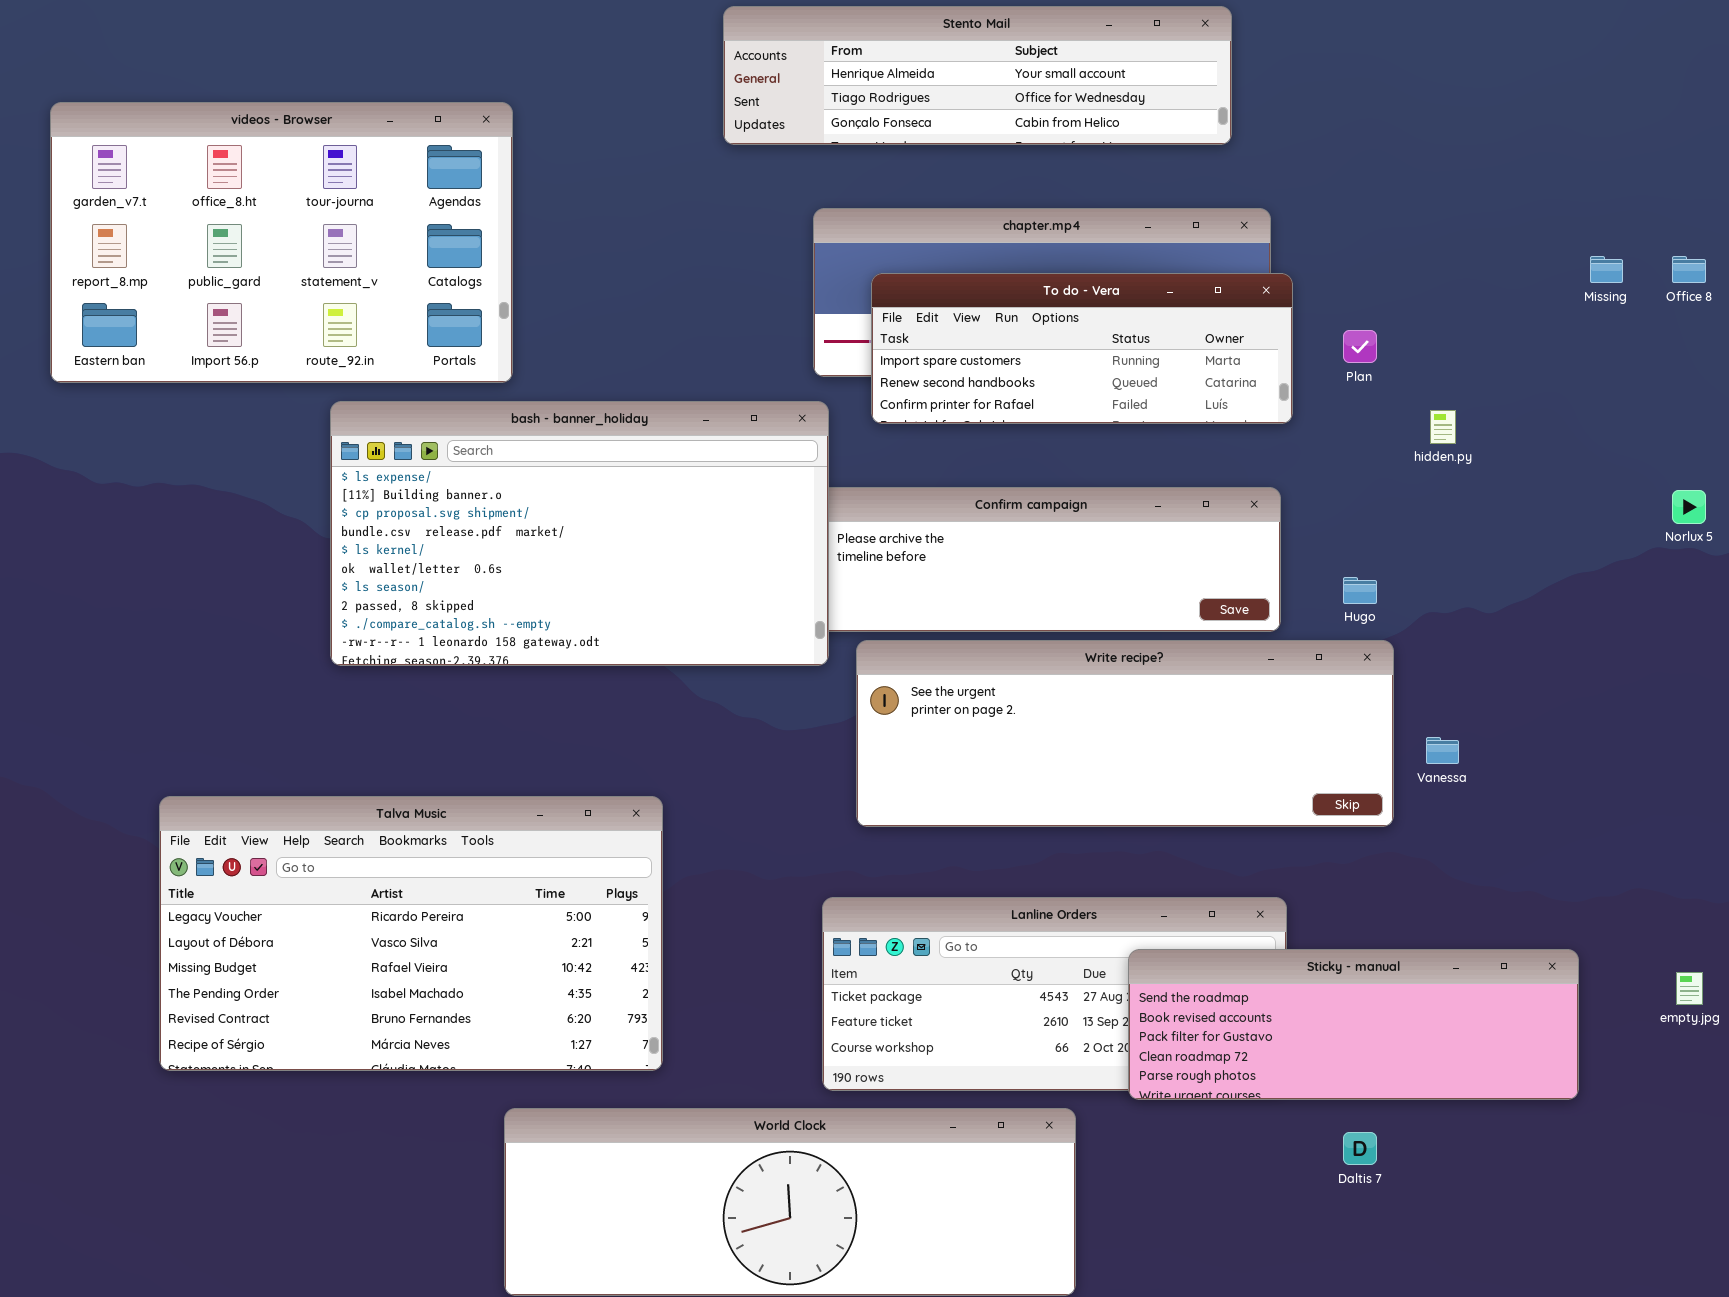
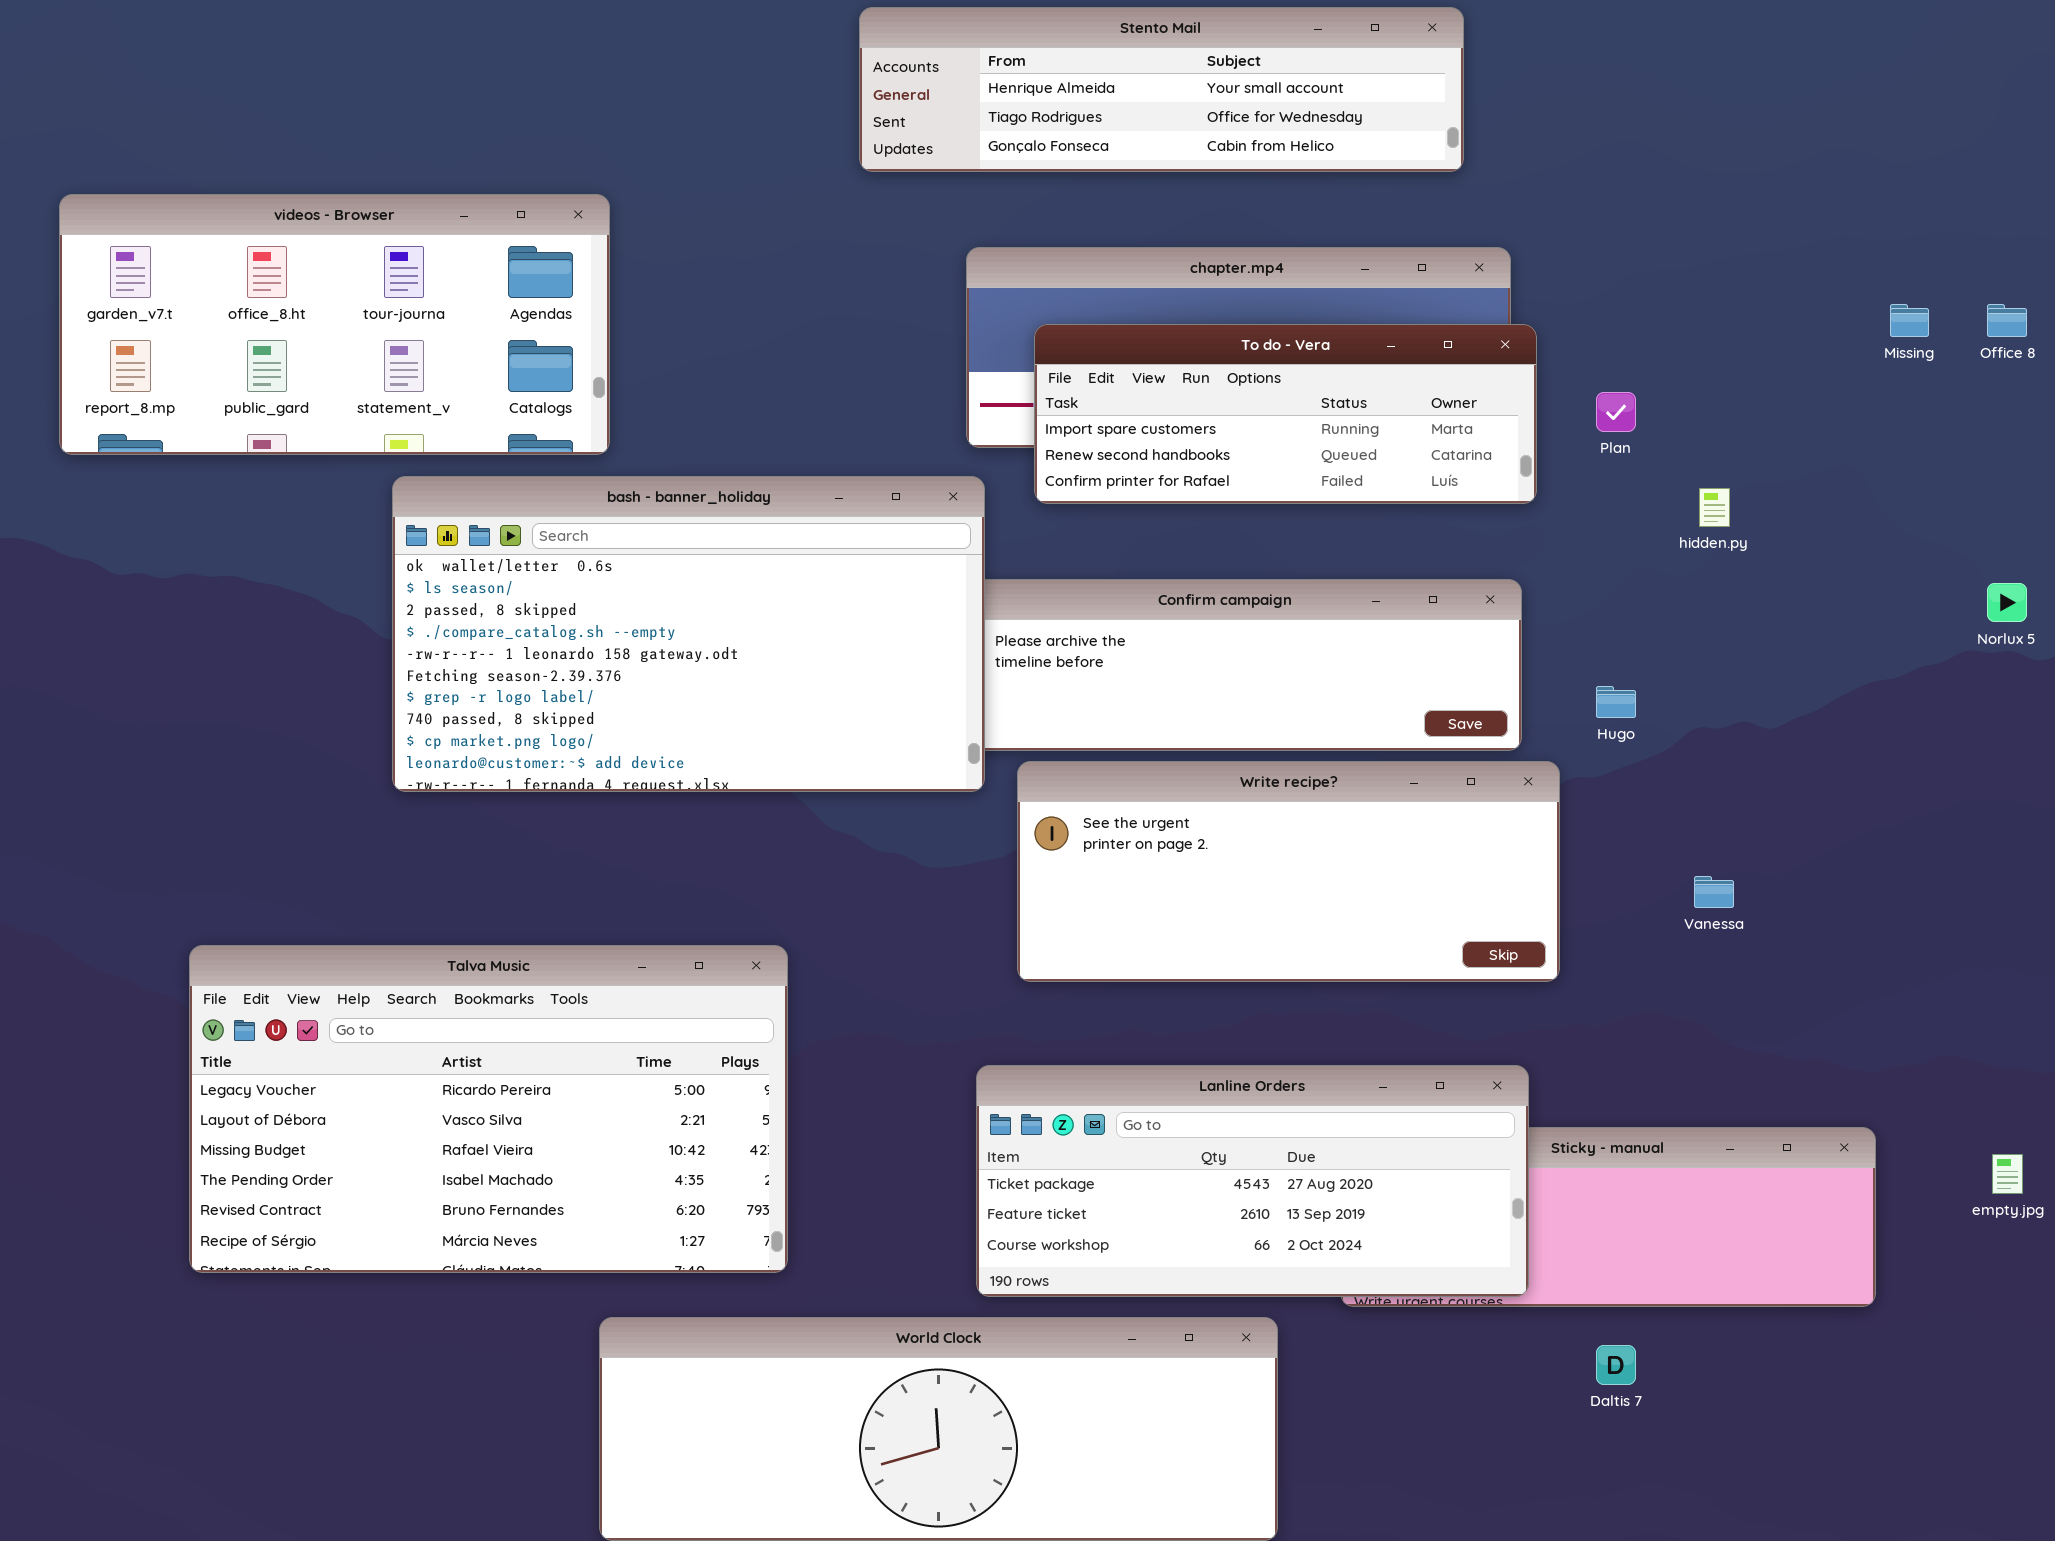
videos - Browser: [50,102,513,383] -> [59,194,610,455], resized
bash - banner_holiday: [330,401,829,666] -> [392,476,985,792], scrolled down 5 rows
Write recipe?: [856,640,1394,827] -> [1017,761,1560,982], resized
Lanline Orders: [822,897,1287,1091] -> [976,1065,1529,1297], raised

